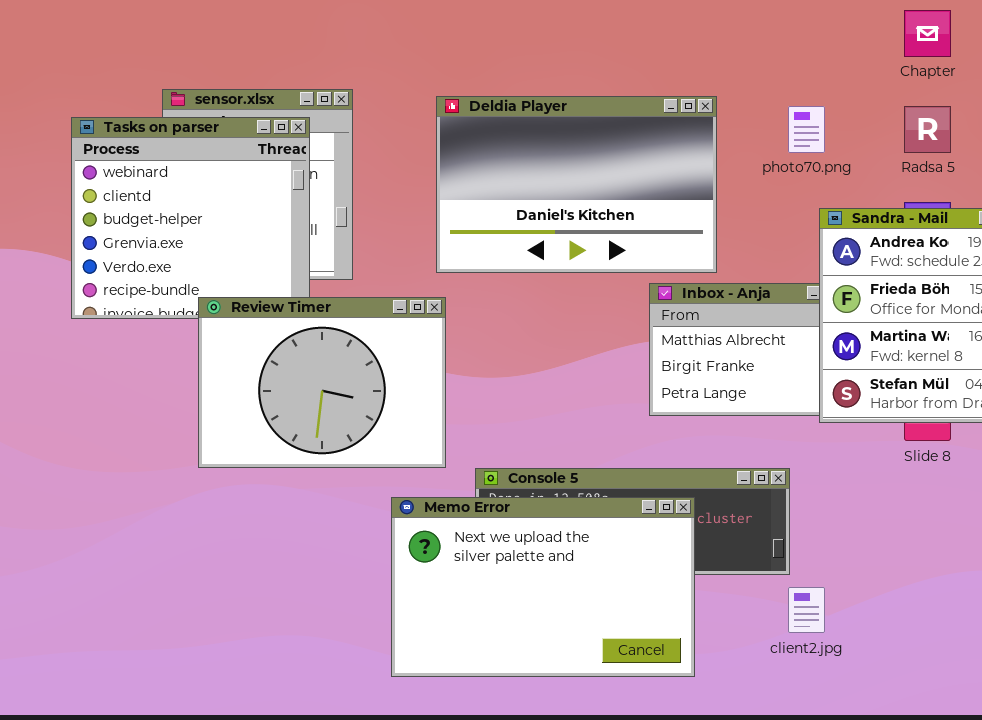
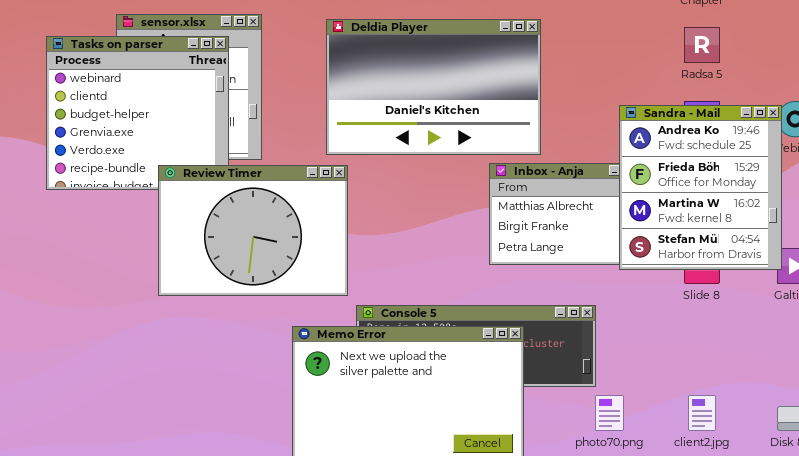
photo70.png: [788,106,825,153] -> [595,395,624,431], moved
Review Timer: [198,297,446,468] -> [158,165,348,296], moved
client2.jpg: [788,587,825,633] -> [688,395,716,431], moved

